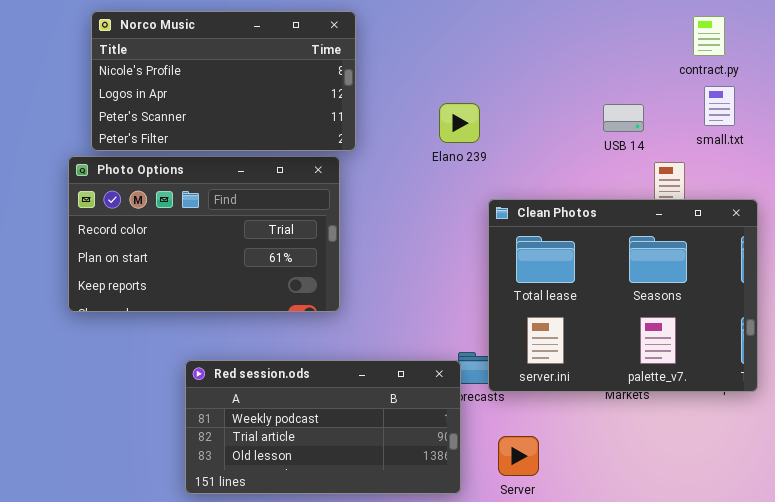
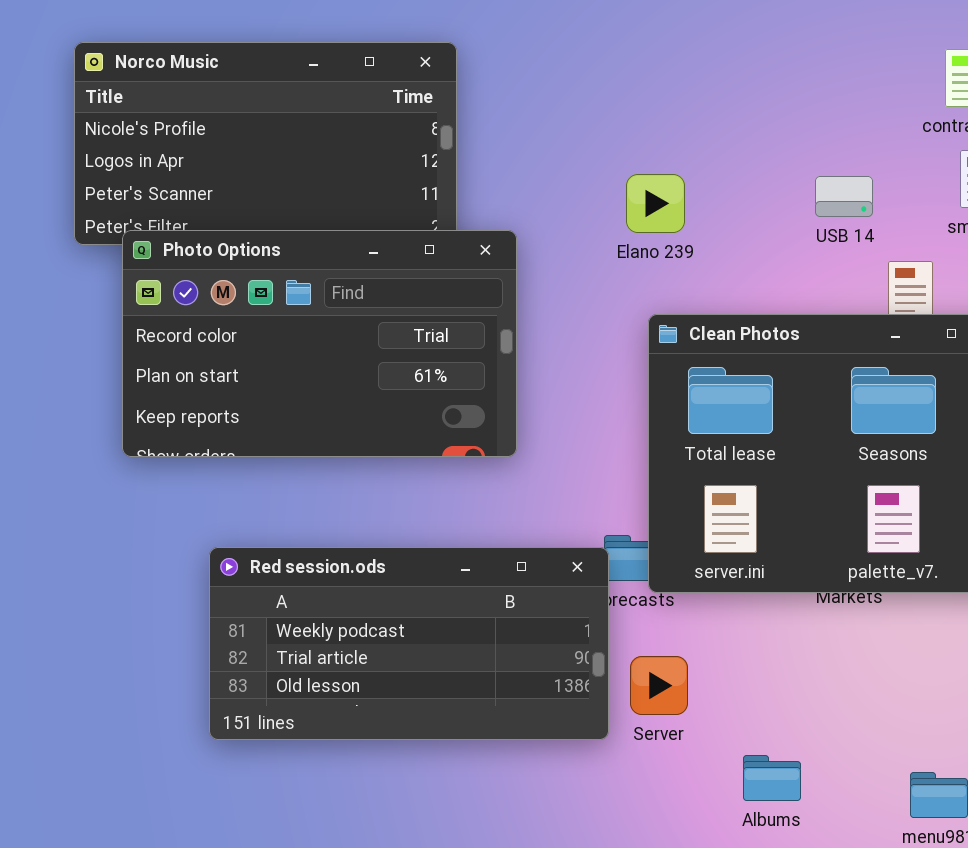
Elano 239: [439,103,480,143] -> [626,174,685,233], moved
Photo Options: [68,156,340,312] -> [122,230,517,457], moved
Server: [498,436,539,476] -> [630,656,688,715], moved

